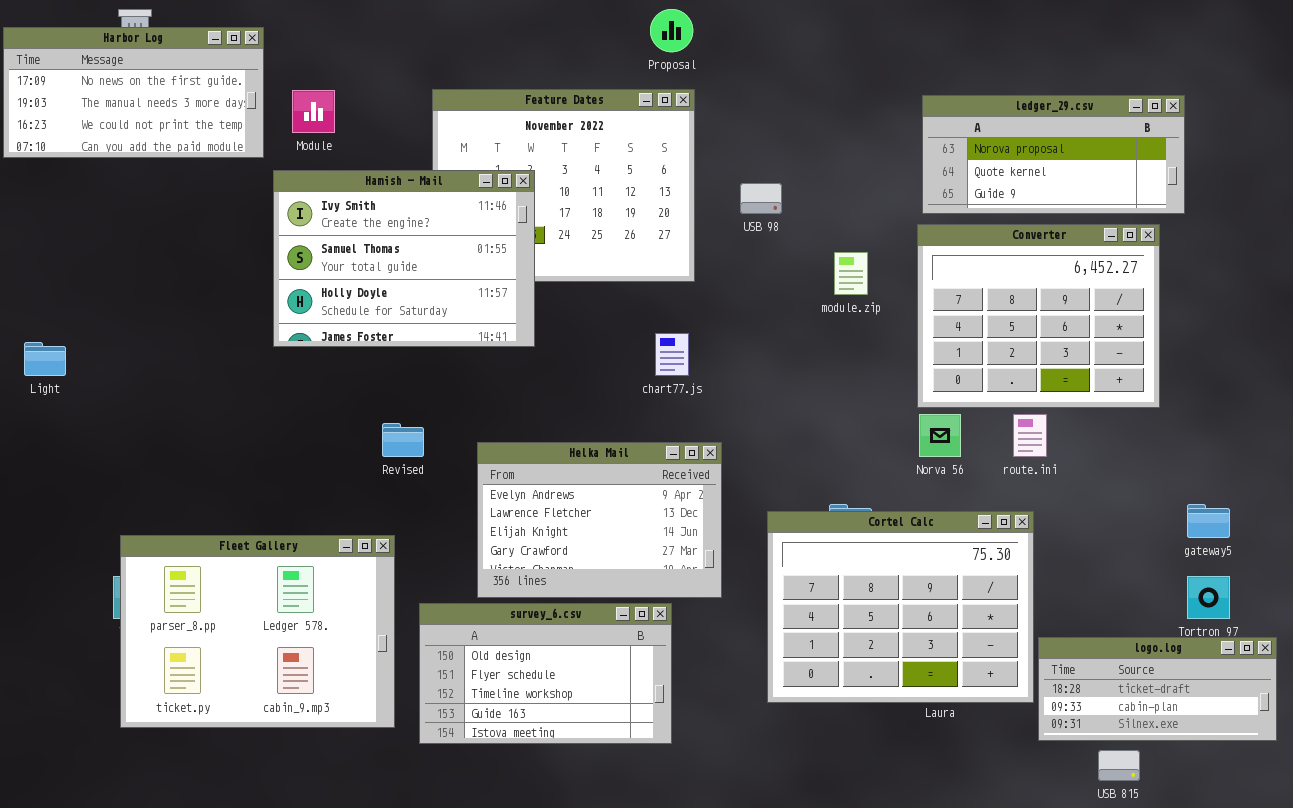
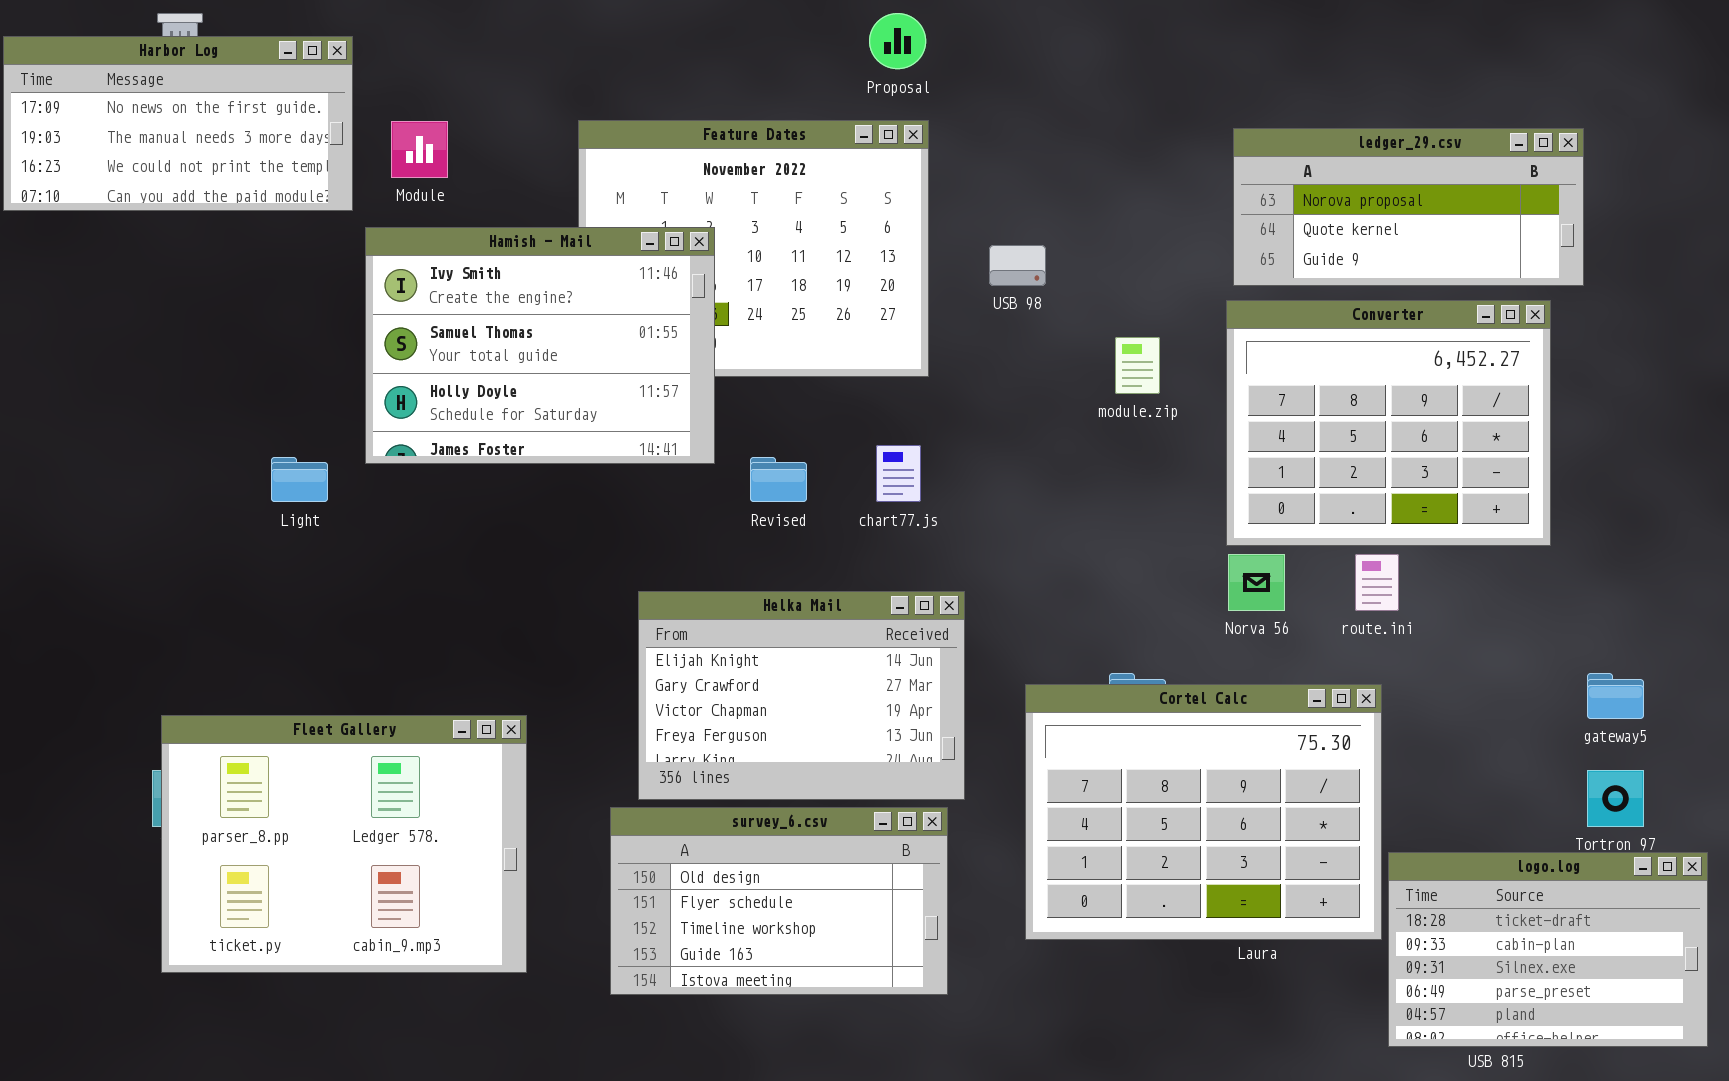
Light: [24,342,66,376] -> [271,457,328,502], moved
Revised: [382,423,424,457] -> [750,457,807,502], moved
Helka Mail: [477,442,722,598] -> [638,591,965,800], scrolled down 2 rows
survey_6.csv: [419,603,672,744] -> [610,807,948,995], moved
logo.log: [1038,637,1277,741] -> [1388,852,1708,1047], resized

